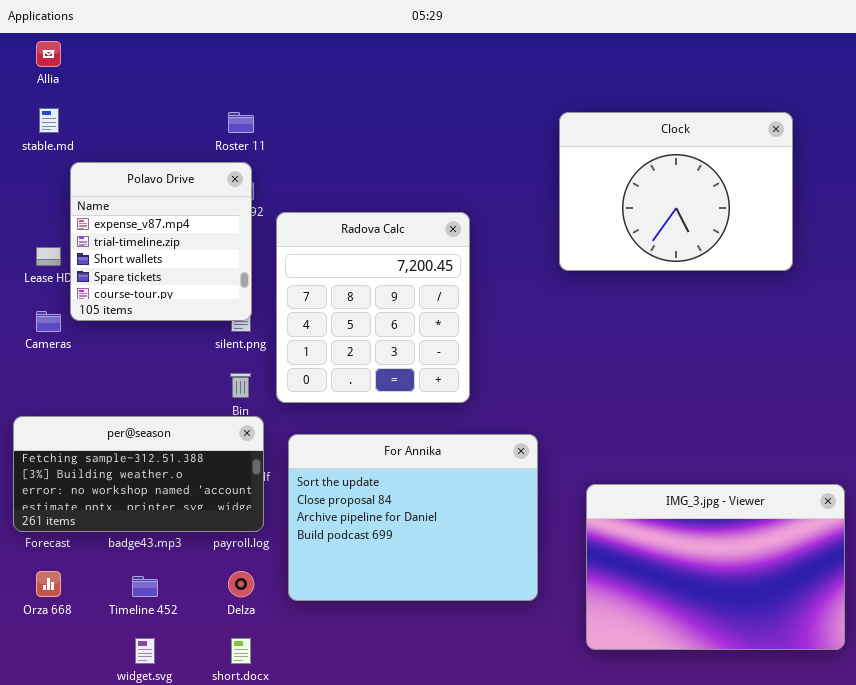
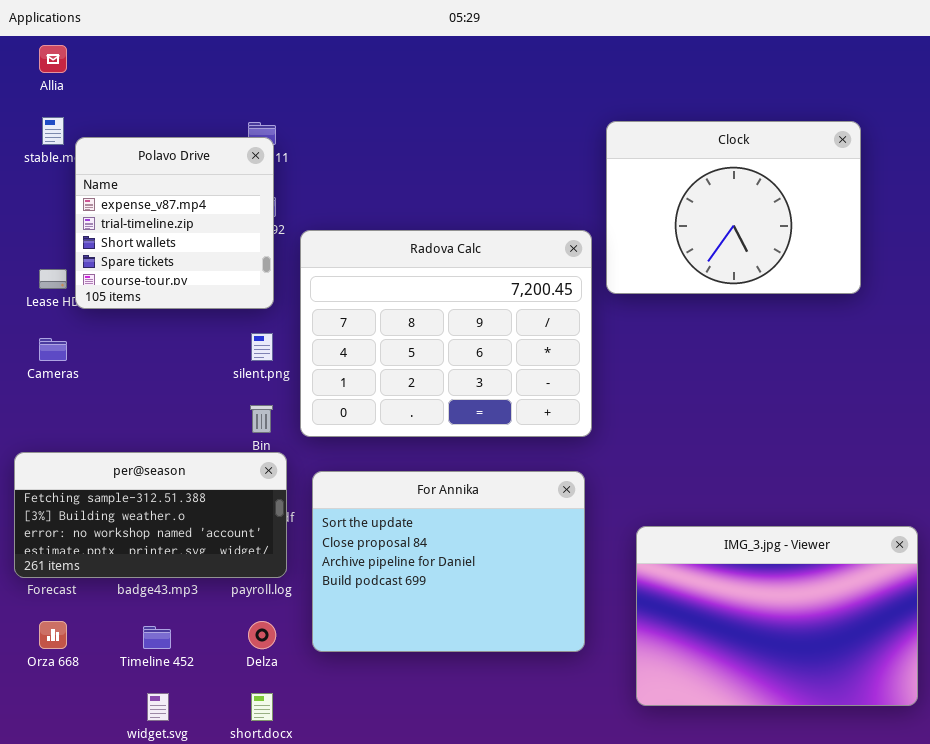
Polavo Drive: [70,162,252,321] -> [75,137,274,309], moved
Radova Calc: [276,212,470,403] -> [300,230,592,437], resized

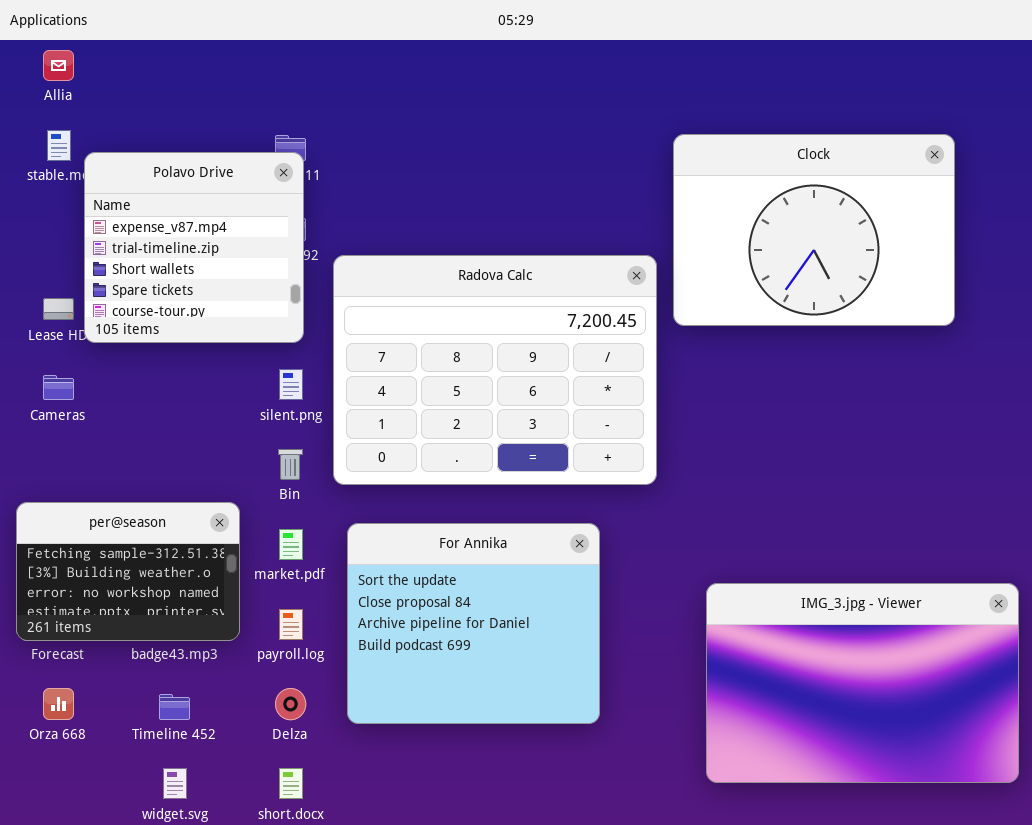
per@season: [14,452,287,578] -> [16,502,240,641], resized
For Annika: [312,471,585,652] -> [347,523,600,724], resized

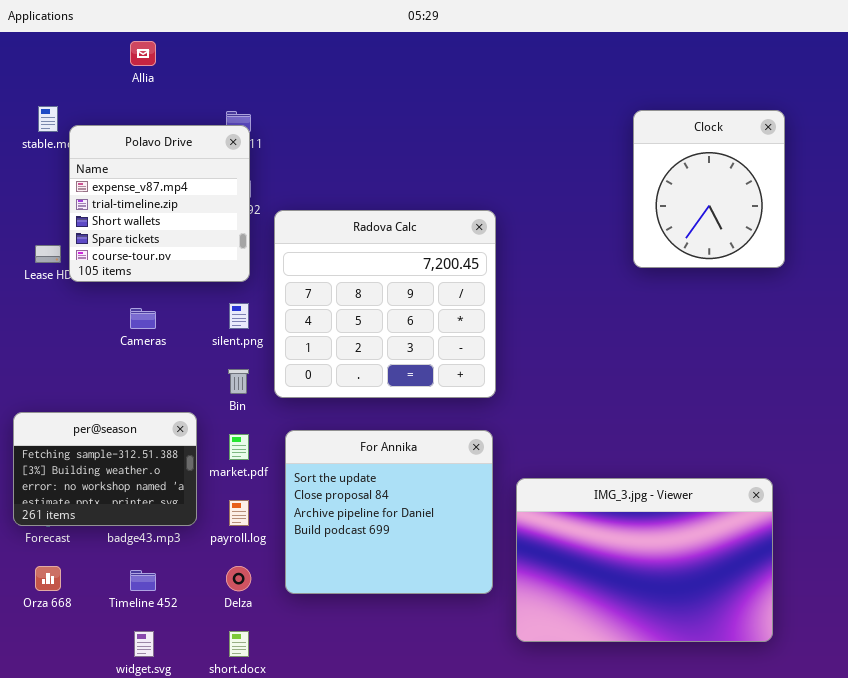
Allia: [43,50,74,81] -> [130,41,156,66], moved
Clock: [673,134,955,326] -> [633,110,785,268], resized
Radova Calc: [333,255,657,485] -> [274,210,496,398], resized
Cameras: [43,375,74,400] -> [130,308,156,329], moved
IMG_3.jpg - Viewer: [706,583,1019,783] -> [516,478,773,642], moved

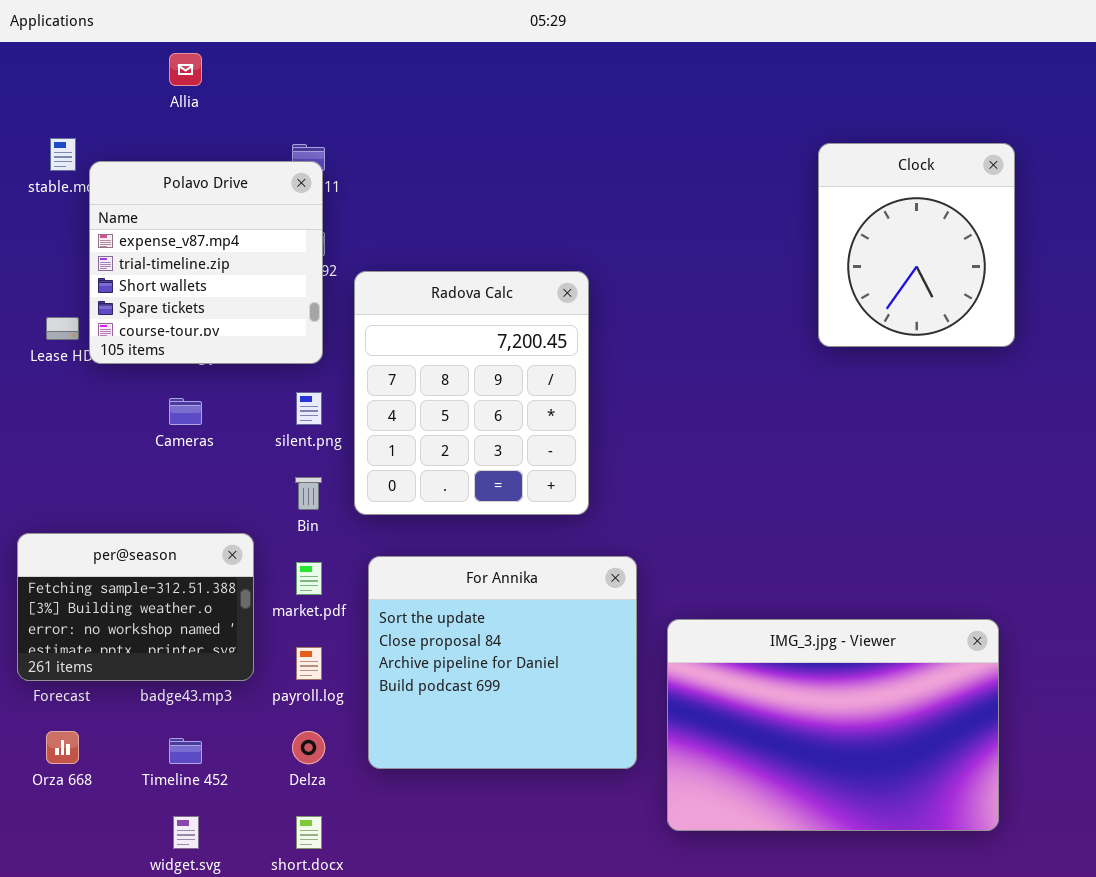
Radova Calc: [274,210,496,398] -> [354,271,589,515], resized

